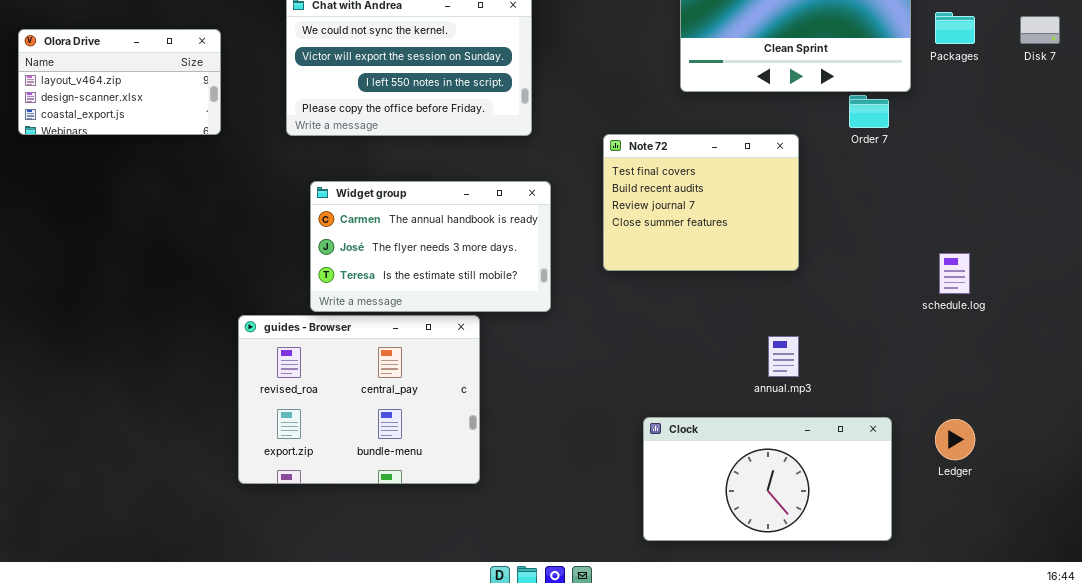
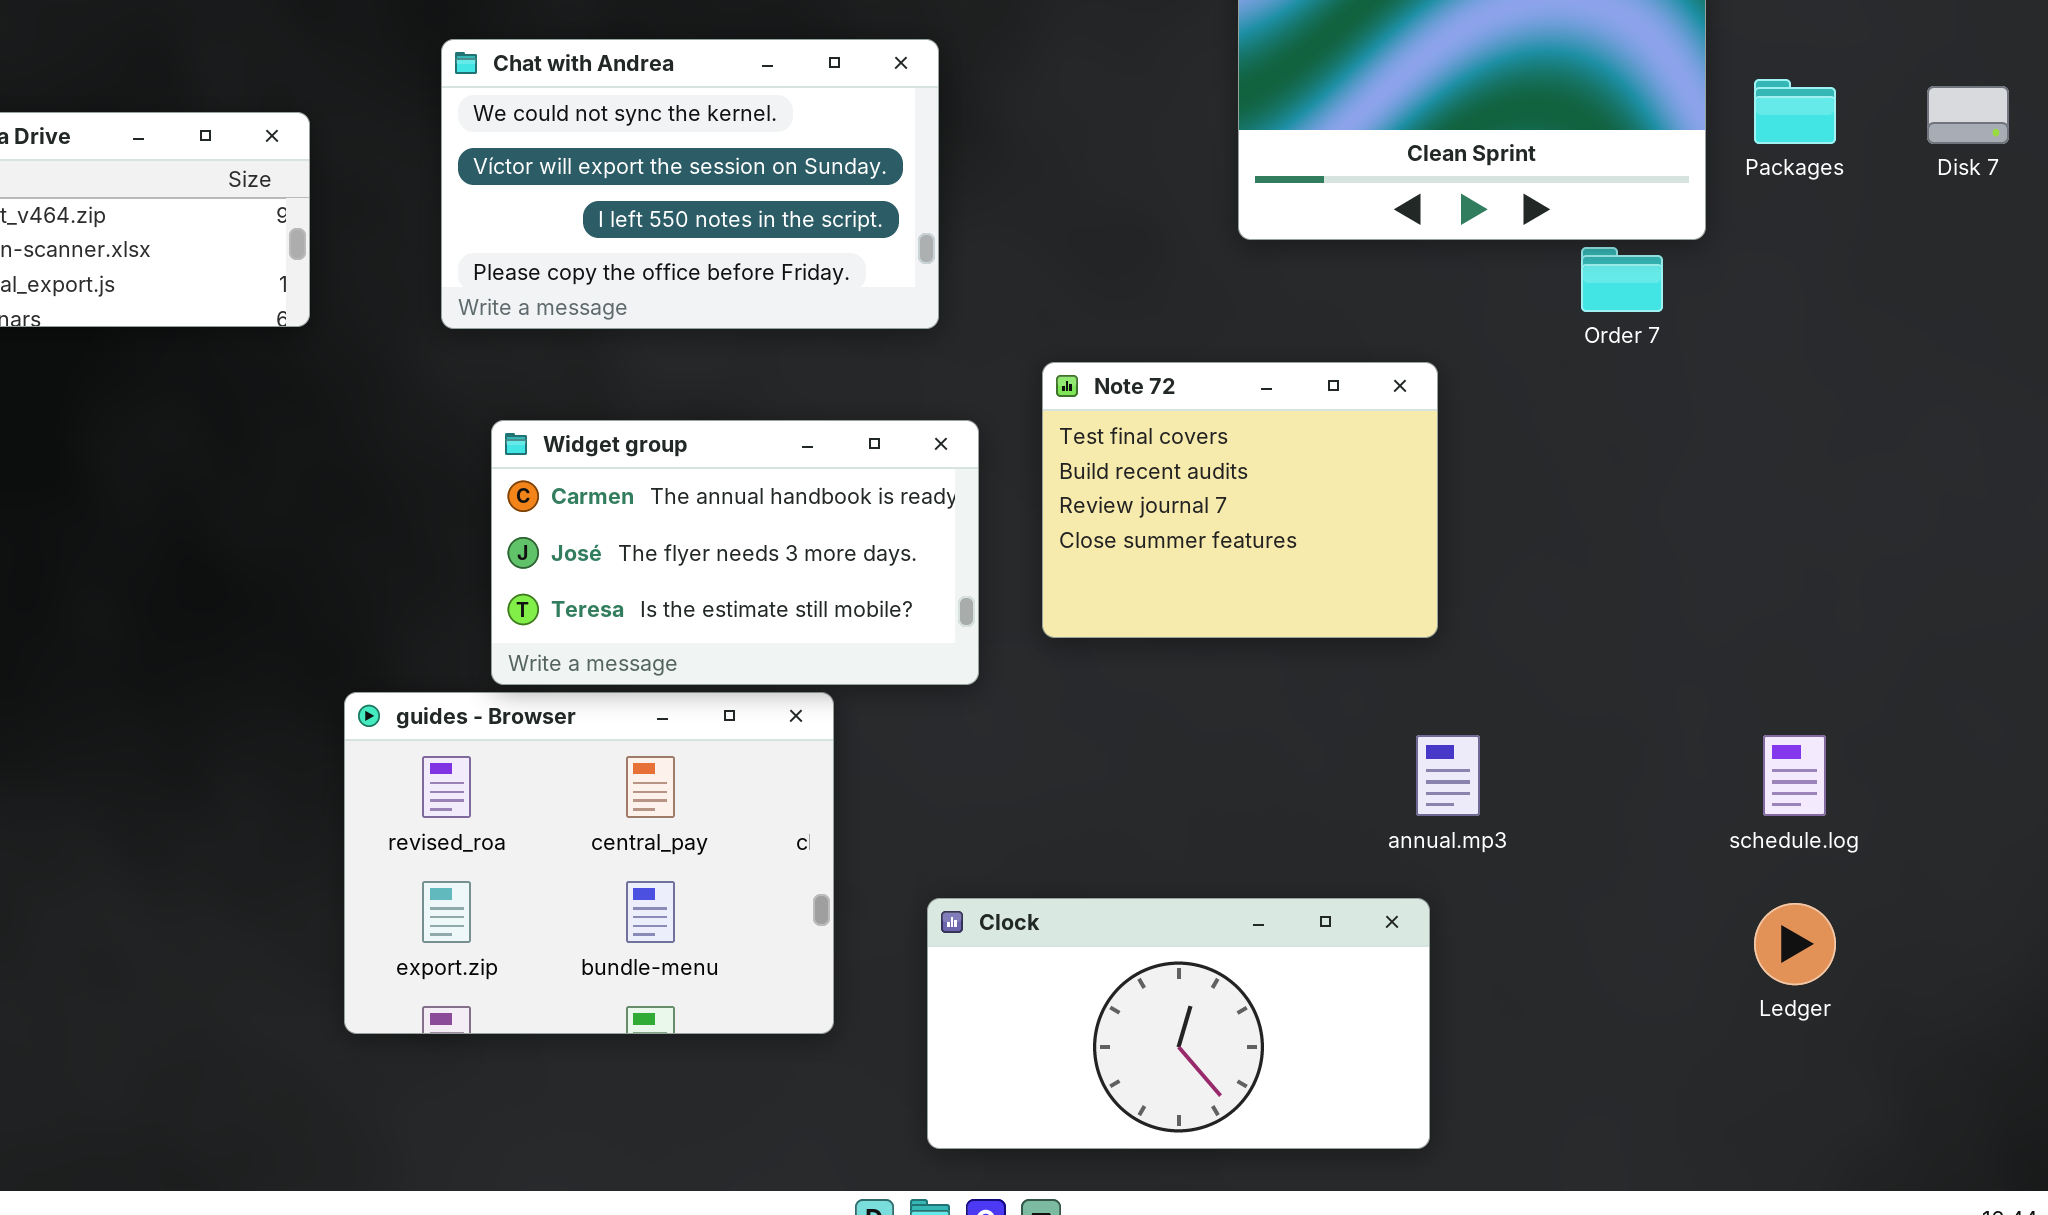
Note 72: [603,134,799,271] -> [1042,362,1438,638], moved
schedule.log: [939,253,970,294] -> [1763,735,1826,816], moved
Clock: [643,417,892,541] -> [927,898,1430,1149], moved

